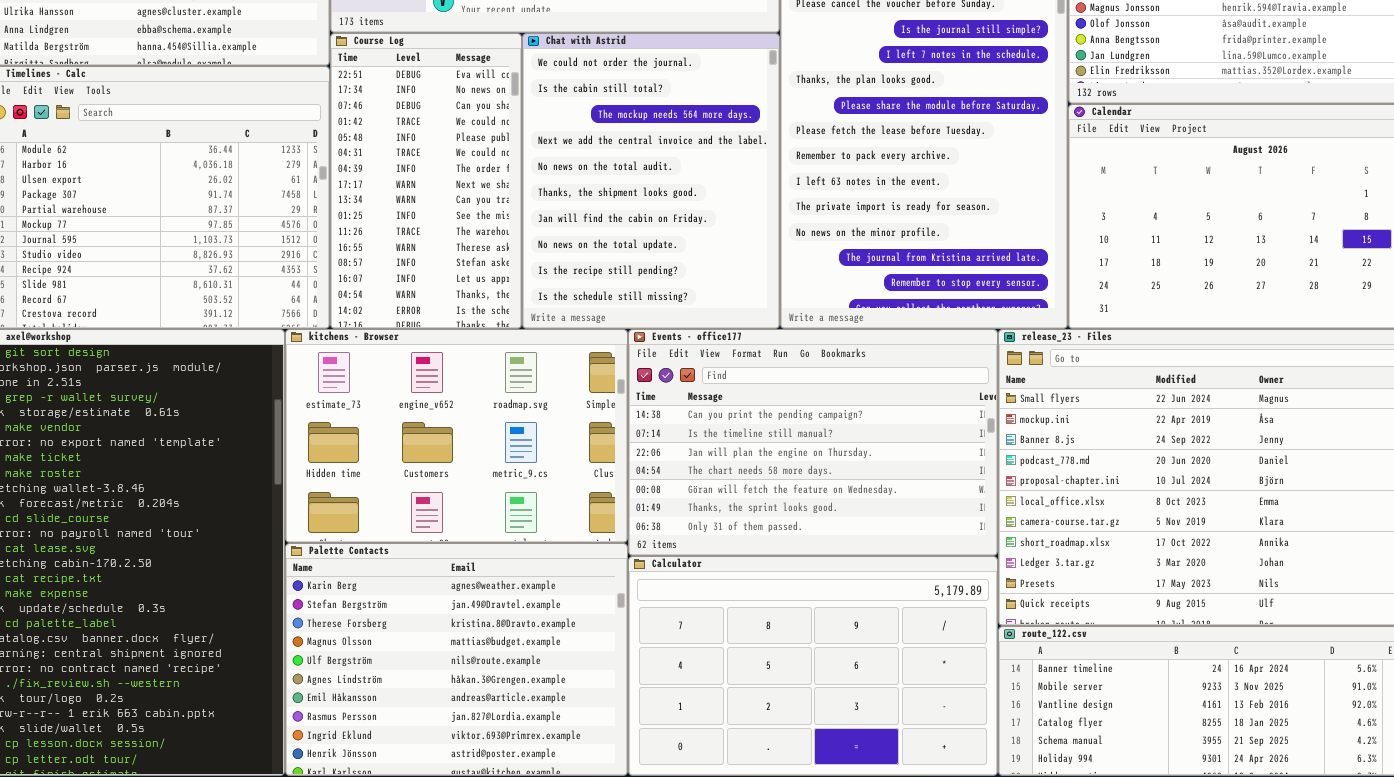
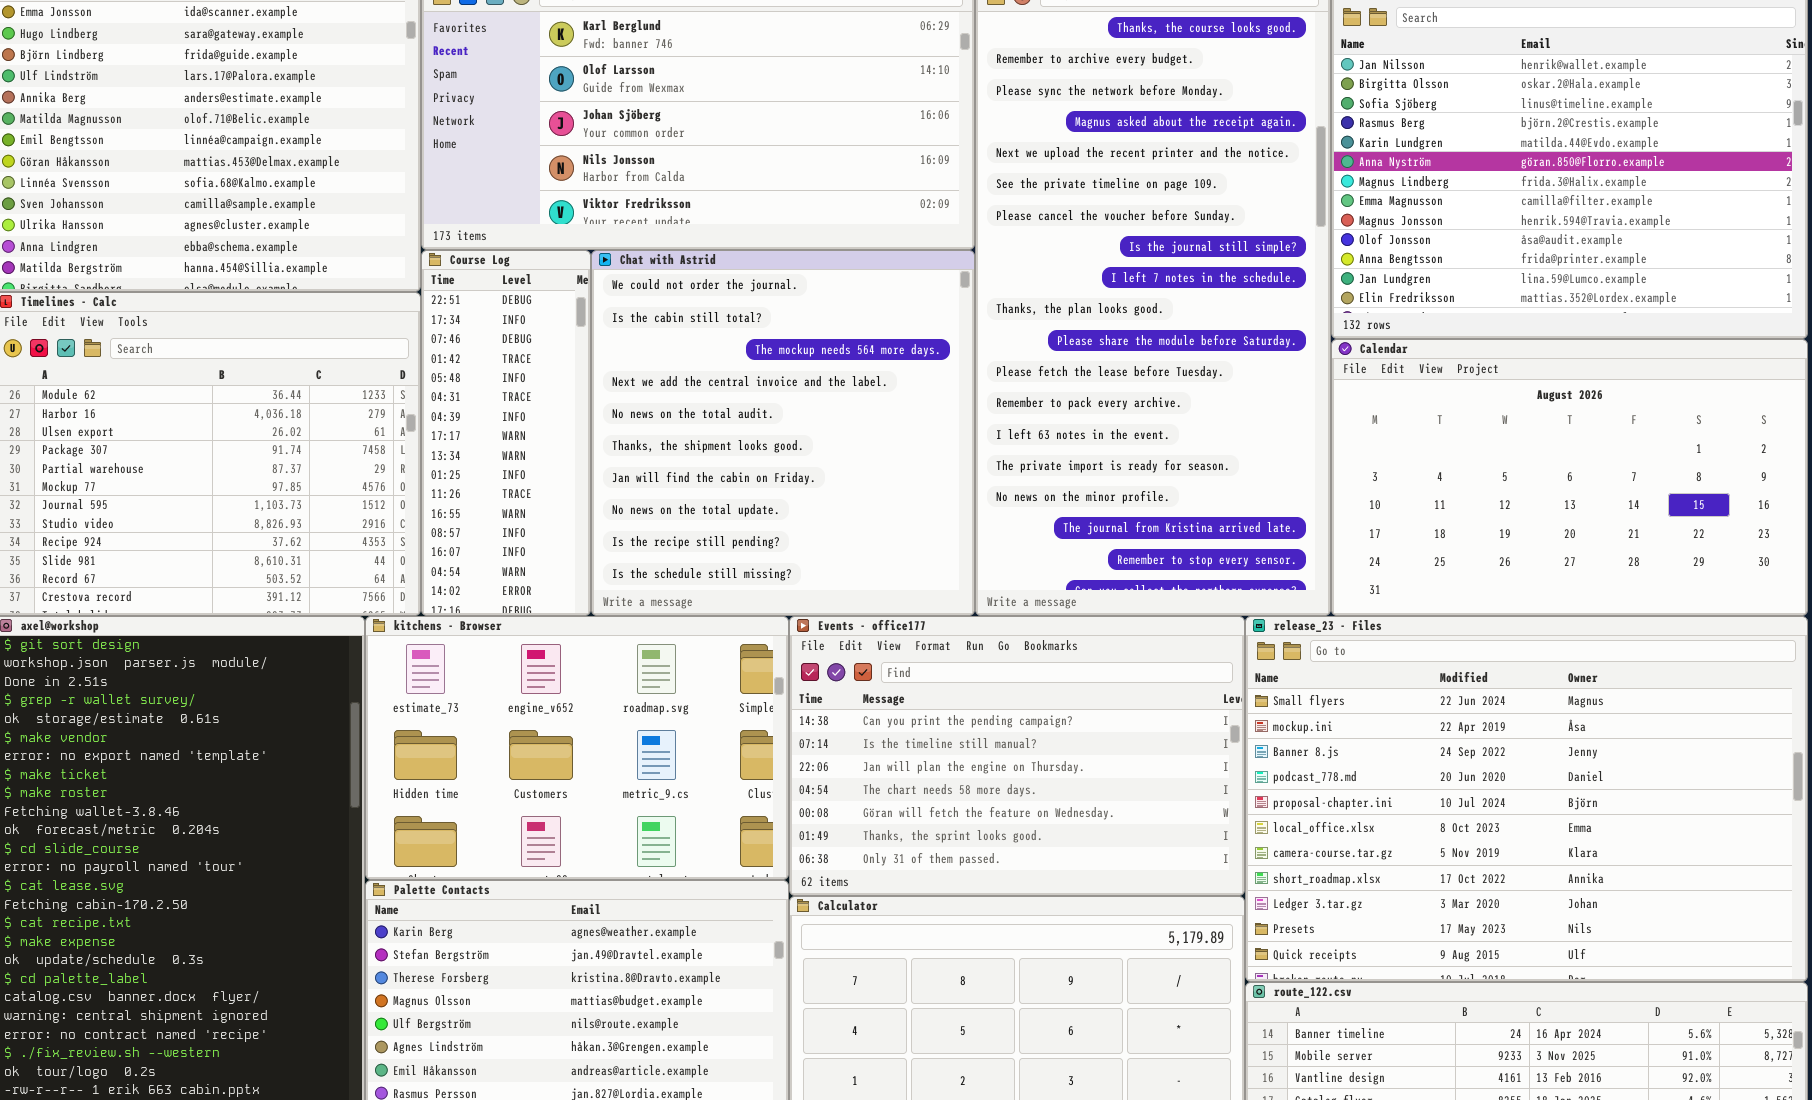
Course Log: [330,33,522,329] -> [421,250,591,616], resized
Chat with Astrid: [522,33,780,329] -> [591,250,975,616], resized

